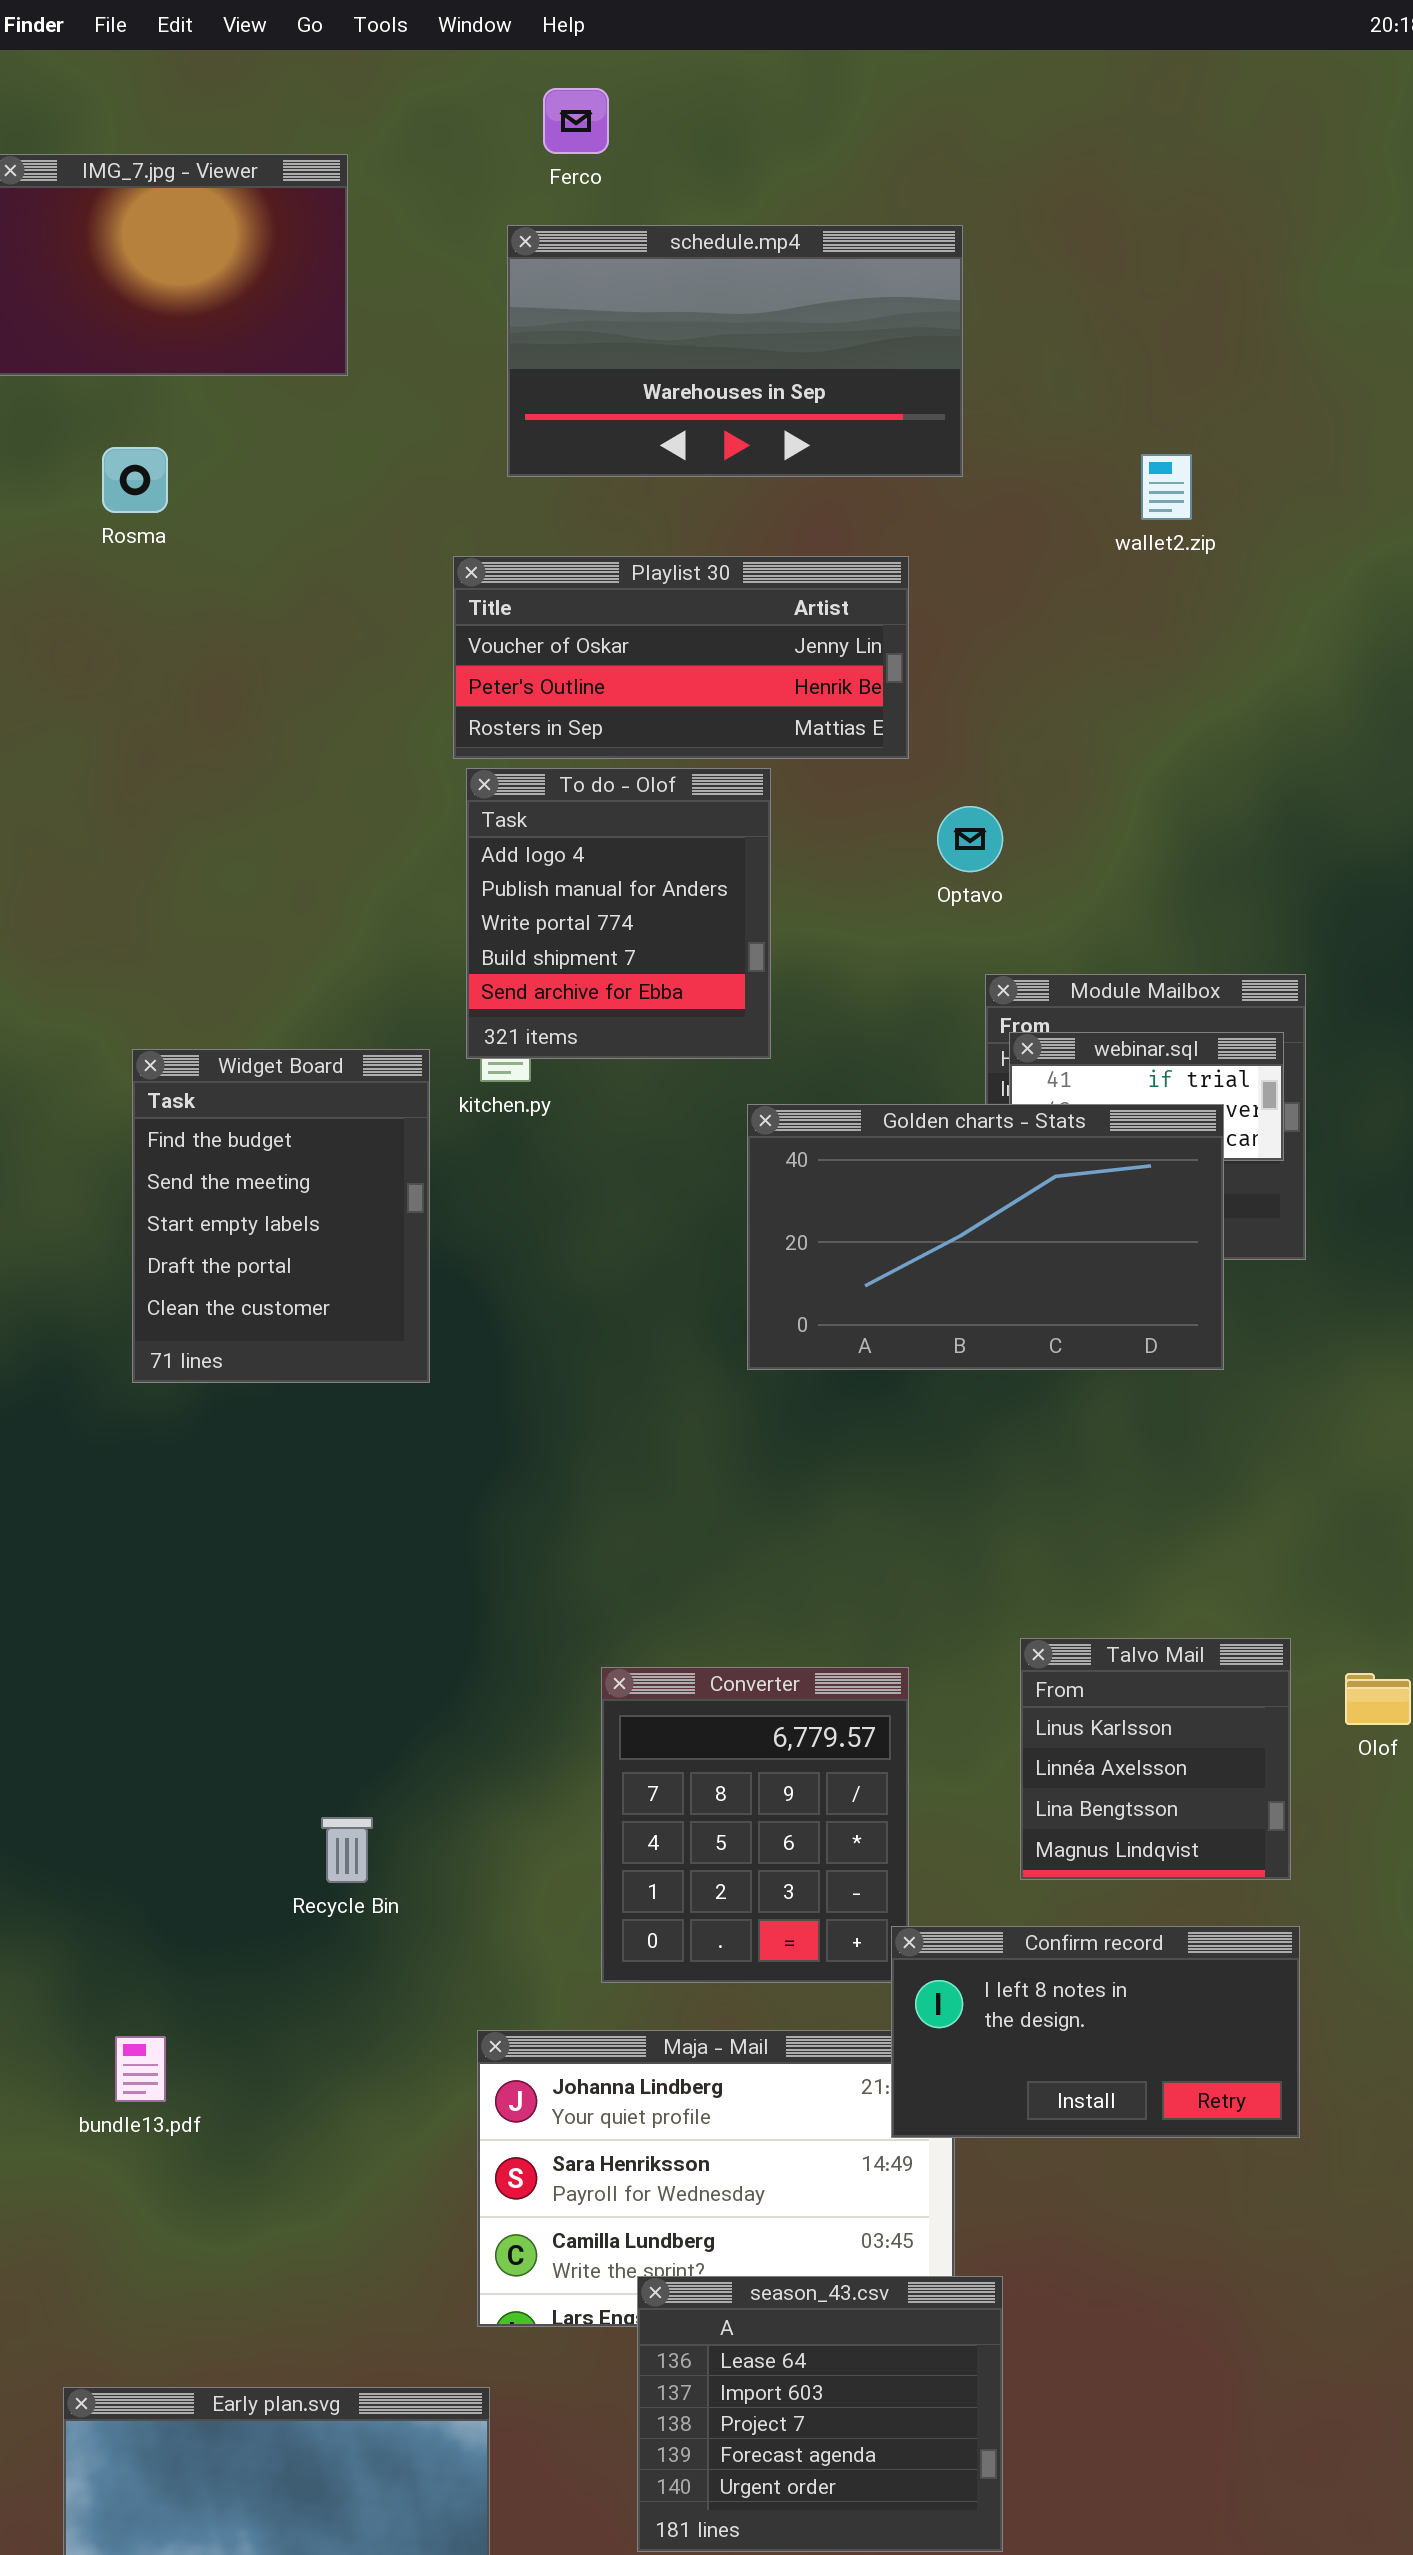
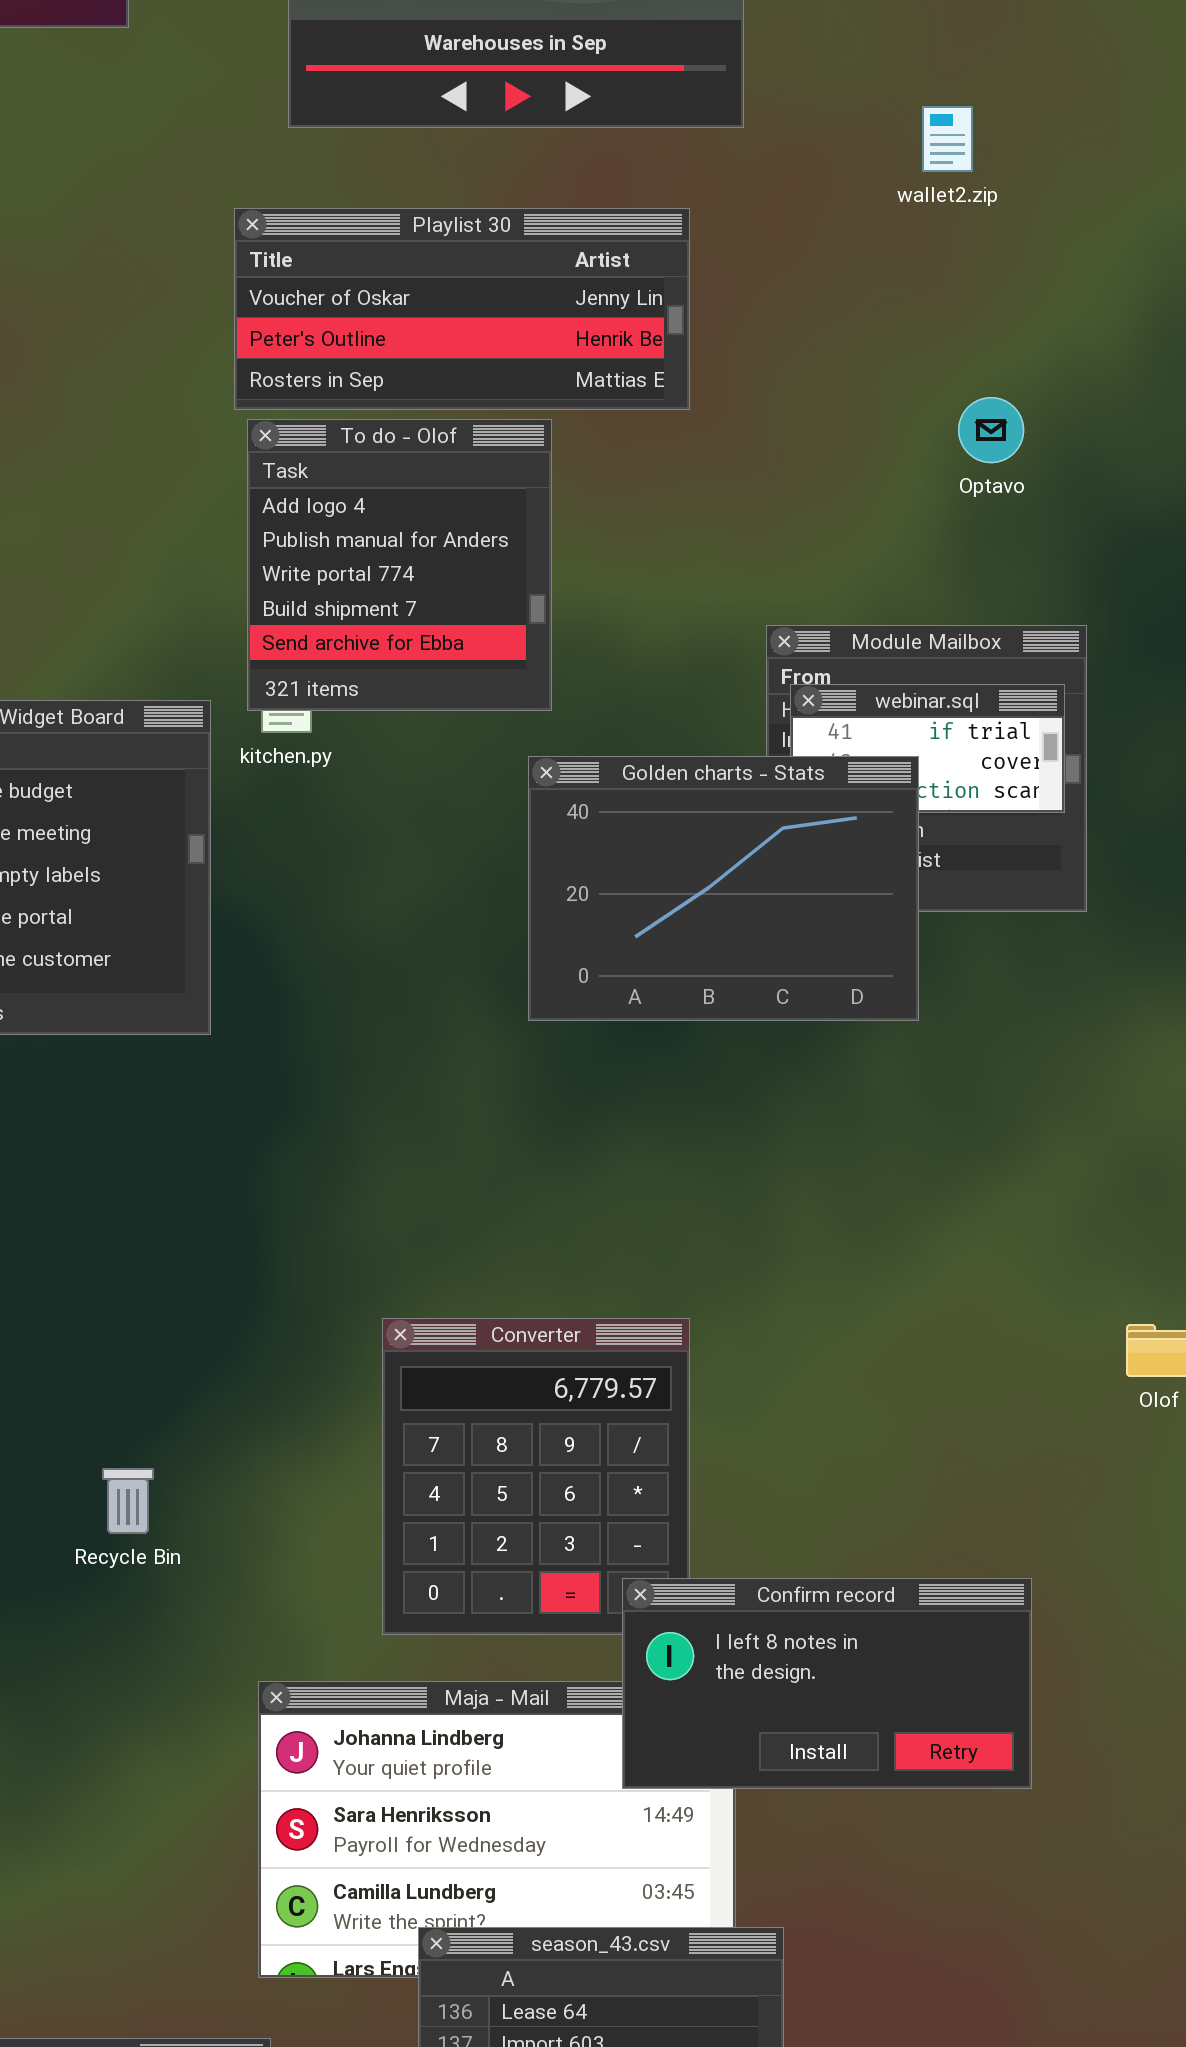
Optavo: [937,806,1003,872] -> [958,397,1024,463], moved
Golden charts - Stats: [747,1104,1224,1370] -> [528,756,919,1021], resized
Talvo Mail: [1020,1638,1291,1880] -> none, closed
Confirm record: [891,1926,1300,2138] -> [622,1578,1032,1789], moved

